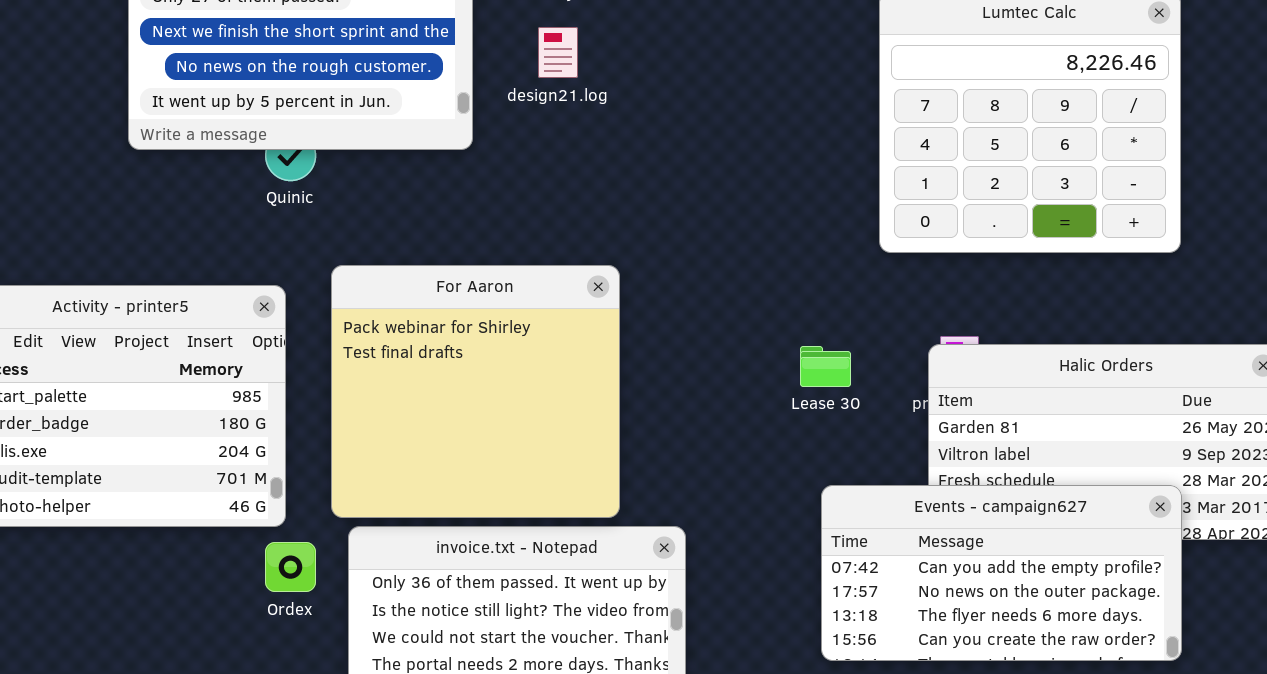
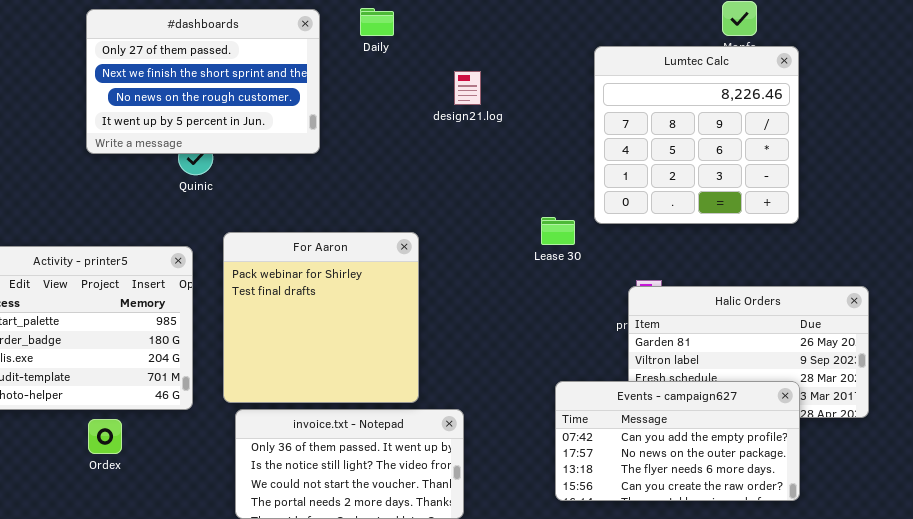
design21.log: [538,27,578,78] -> [454,71,481,105], moved
Lease 30: [800,346,851,387] -> [541,217,575,245], moved
Ordex: [265,542,316,592] -> [88,419,122,454], moved

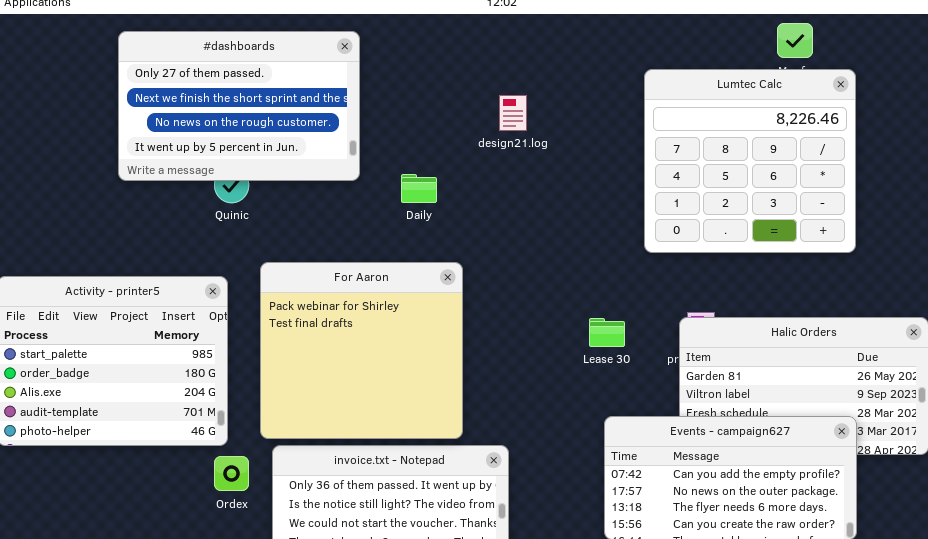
Daily: [360,8,394,36] -> [401,174,437,203], moved
Lease 30: [541,217,575,245] -> [589,318,625,347], moved
Ordex: [88,419,122,454] -> [214,456,249,491], moved

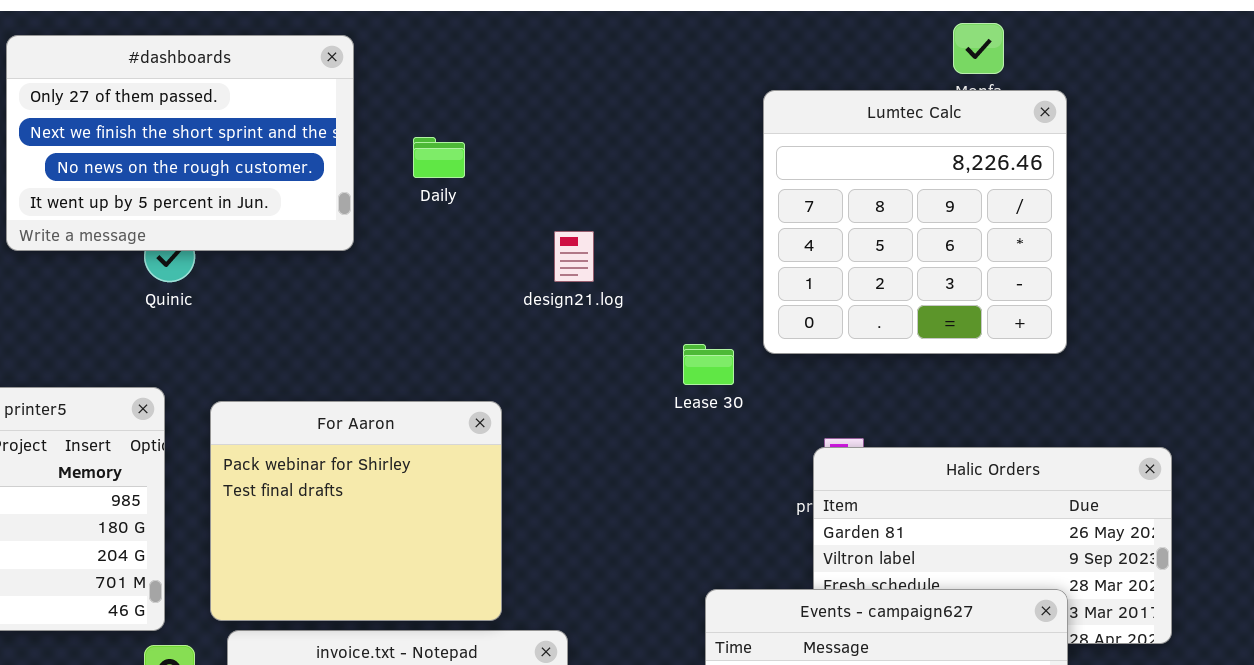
design21.log: [499,95,527,131] -> [554,231,594,282], moved
Daily: [401,174,437,203] -> [413,137,465,178], moved
For Aaron: [260,262,463,439] -> [210,401,502,621], resized
Lease 30: [589,318,625,347] -> [683,344,734,385], moved

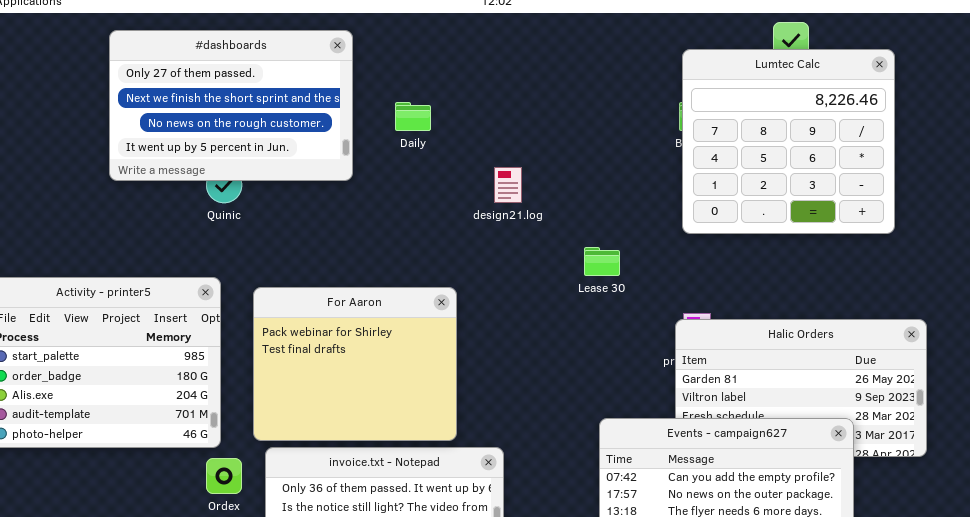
Lumtec Calc: [763,90,1067,354] -> [682,49,895,234], moved

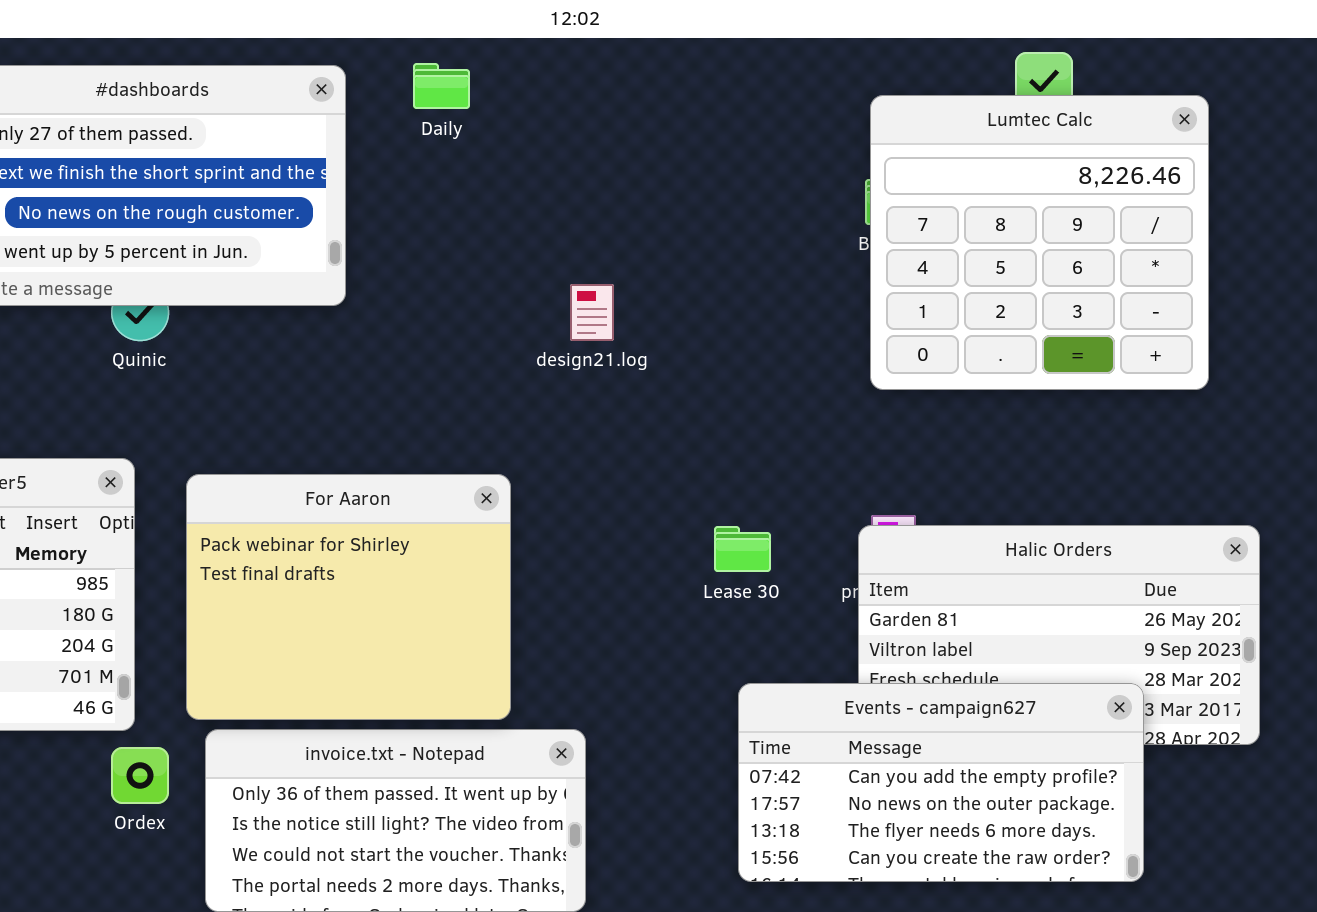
Daily: [395,102,431,131] -> [413,63,470,109], moved
Lease 30: [584,247,620,276] -> [714,526,771,572], moved

